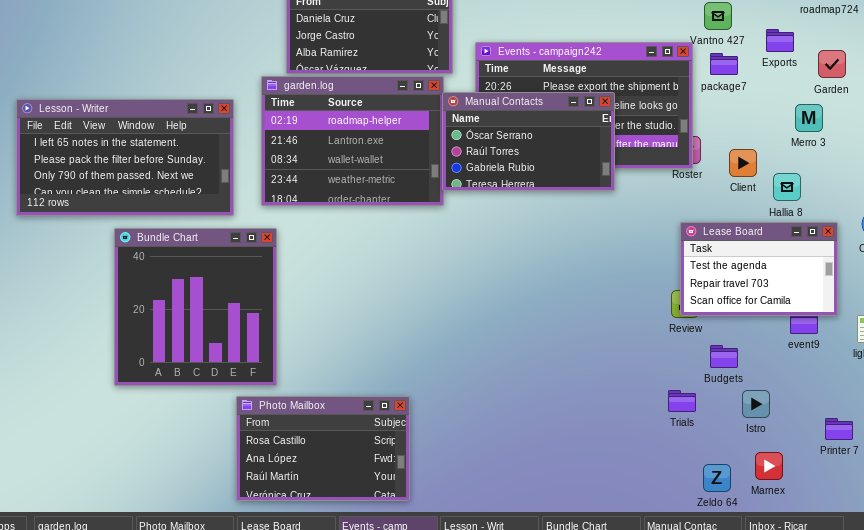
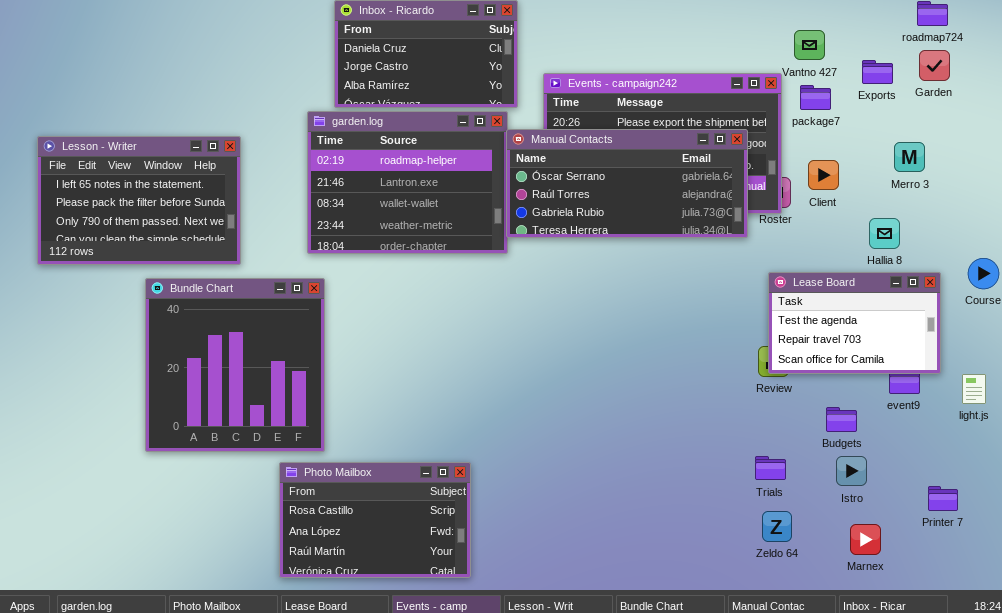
Garden: [818,50,846,78] -> [919,50,950,81], moved
Manual Contacts: [442,92,615,191] -> [506,129,748,238], resized
Lesson - Writer: [16,99,234,216] -> [37,136,241,265], resized
Client: [729,149,757,177] -> [808,160,839,190], moved
Budgets: [710,345,738,368] -> [826,407,857,432], moved
Zeldo 64: [703,464,731,492] -> [762,511,792,542], moved

